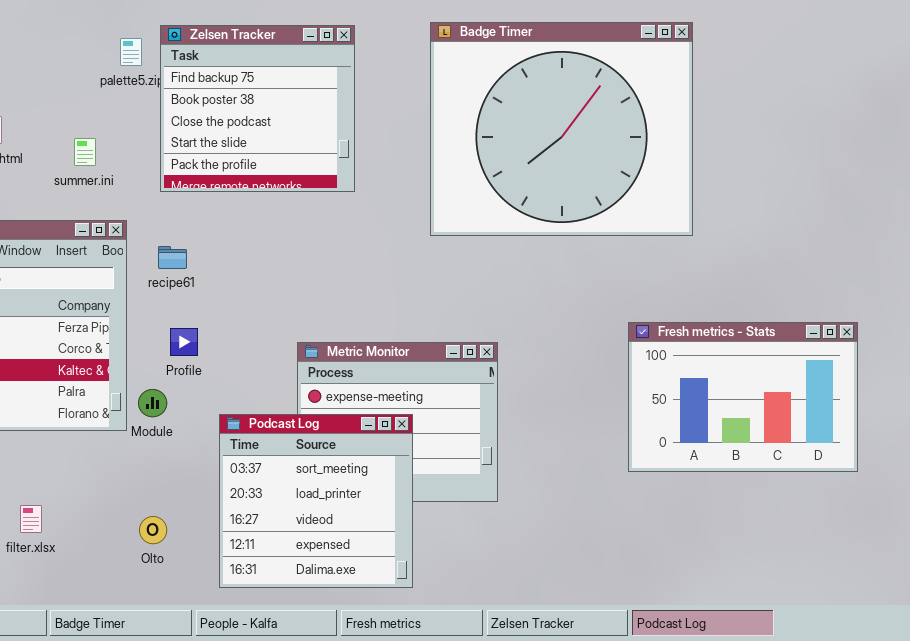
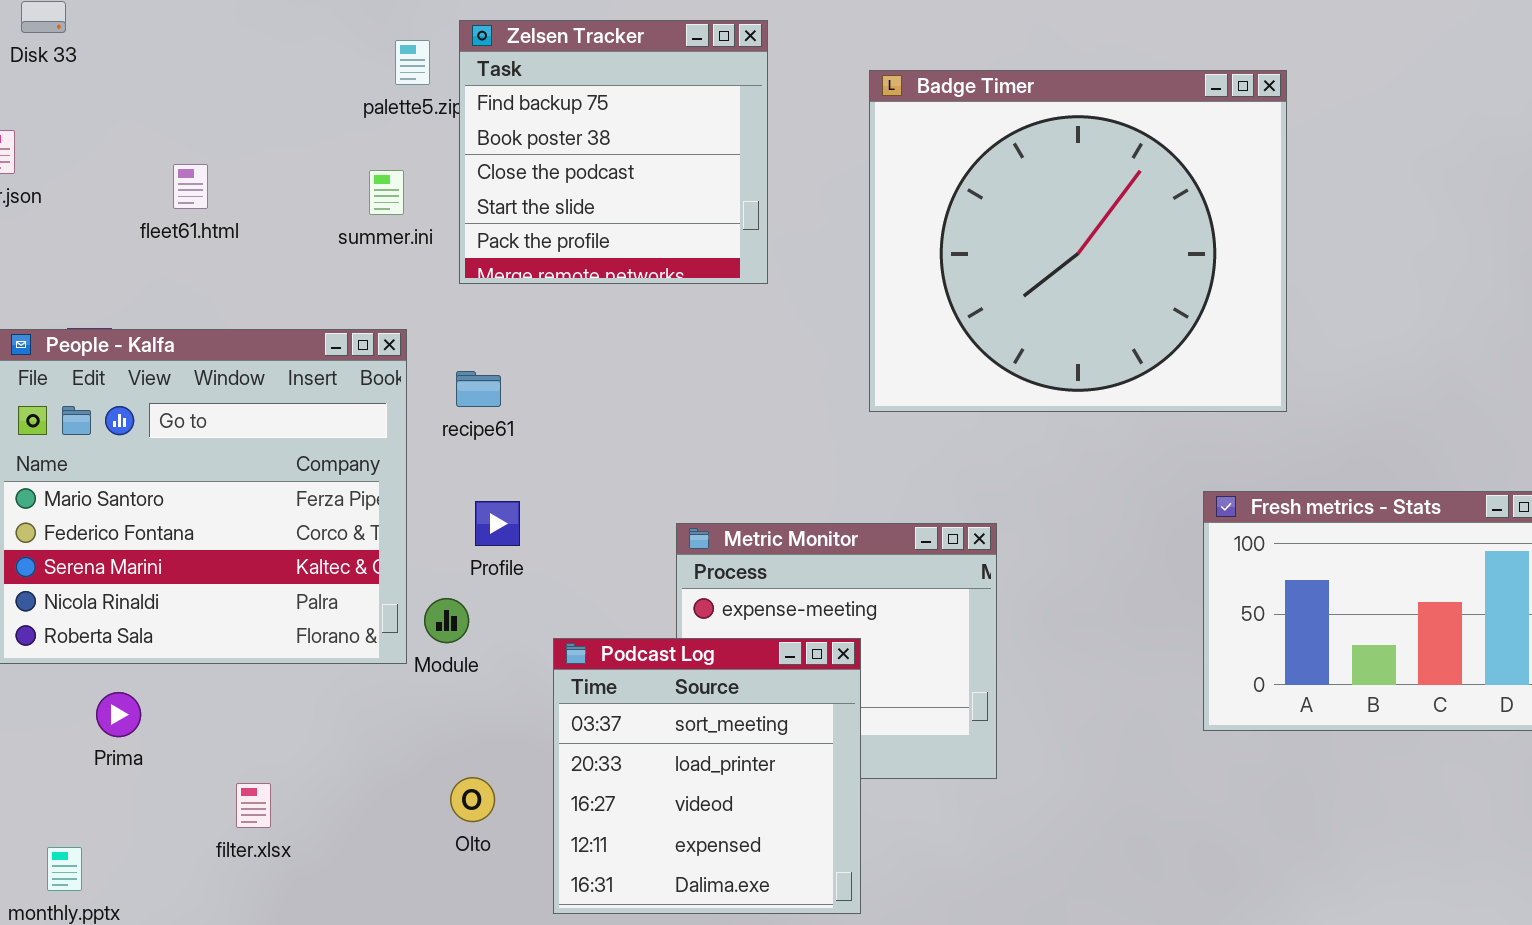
Badge Timer: [430,22,693,236] -> [869,70,1287,412], moved
summer.ini: [74,138,96,166] -> [369,170,404,215], moved
Olto: [139,516,167,544] -> [450,777,495,822], moved

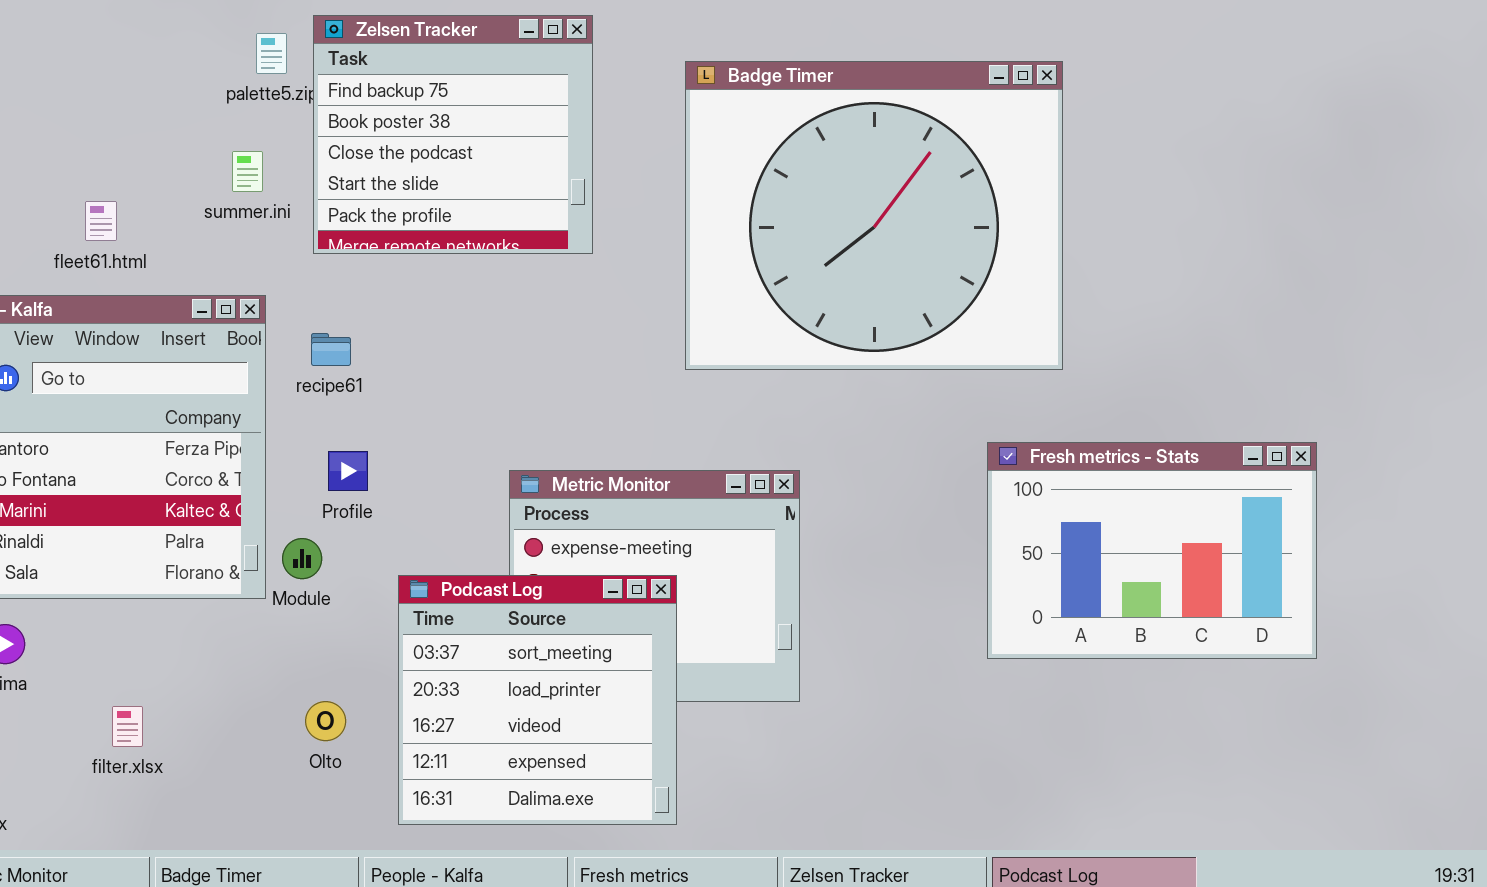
fleet61.html: [173,164,208,209] -> [85,201,117,241], moved

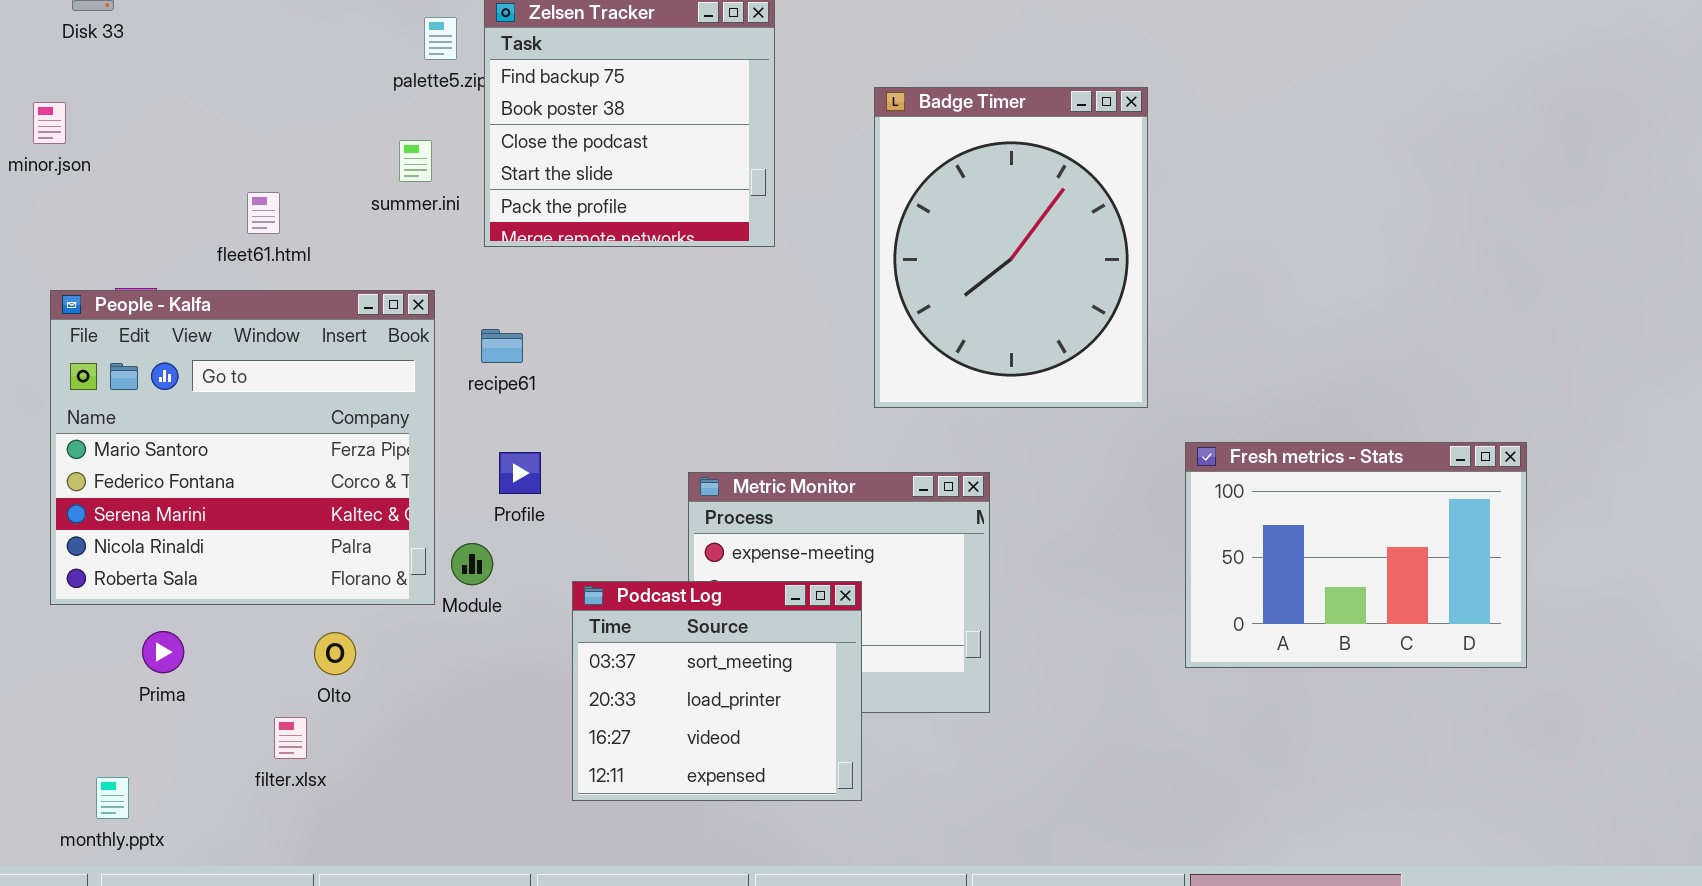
Badge Timer: [685,61,1063,370] -> [874,87,1148,408], moved, resized
Podcast Log: [398,575,677,825] -> [572,581,862,801], resized
Olto: [305,701,346,741] -> [314,632,356,675], moved

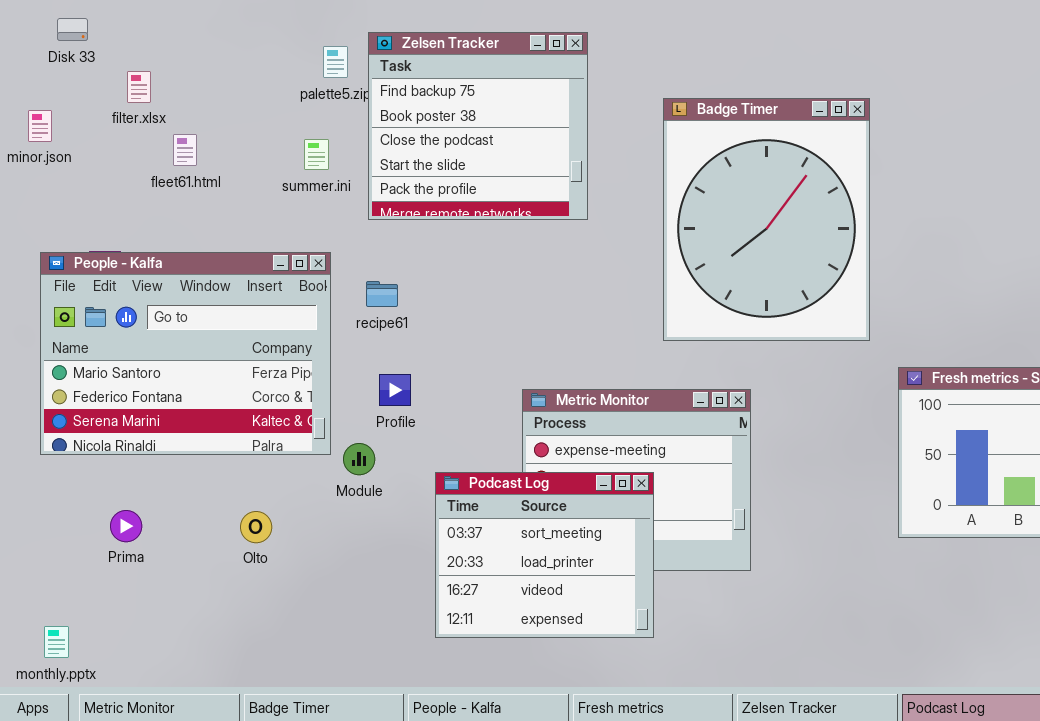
fleet61.html: [247,192,280,234] -> [173,134,197,166], moved
People - Kalfa: [50,290,435,605] -> [40,252,331,455], resized
filter.xlsx: [274,717,307,759] -> [127,71,151,103], moved
monthly.pptx: [96,777,129,819] -> [44,626,69,658], moved

